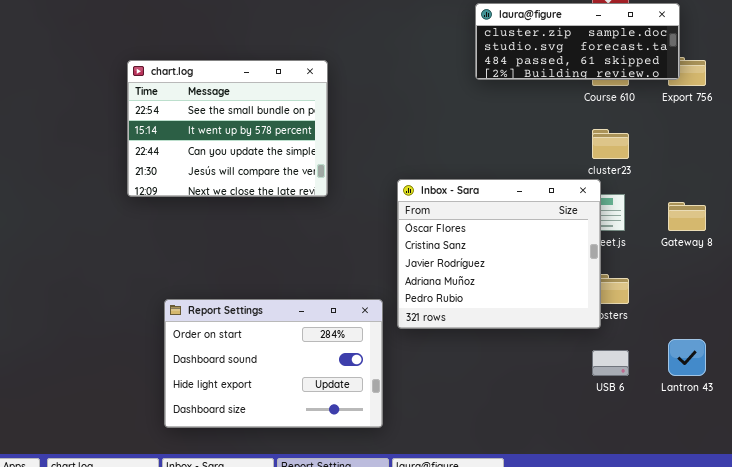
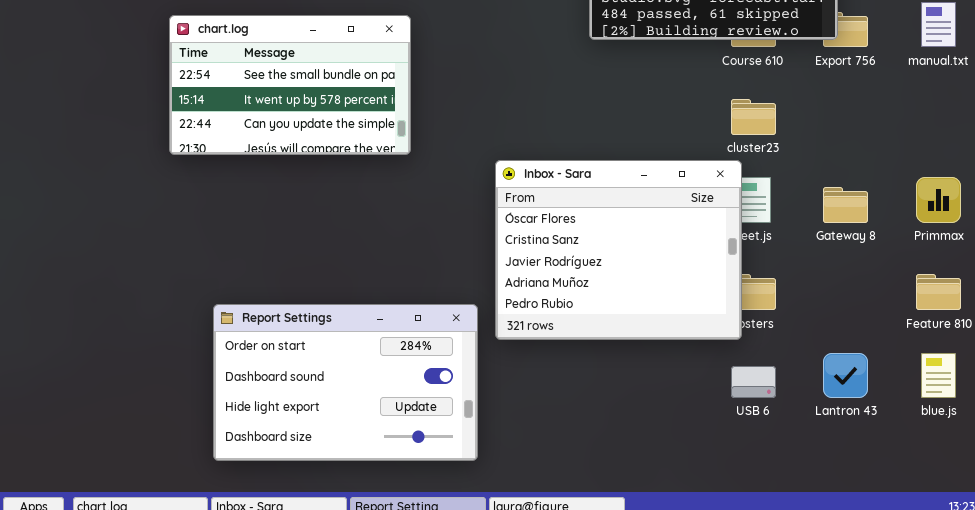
chart.log: [127,60,328,197] -> [169,15,411,155], resized

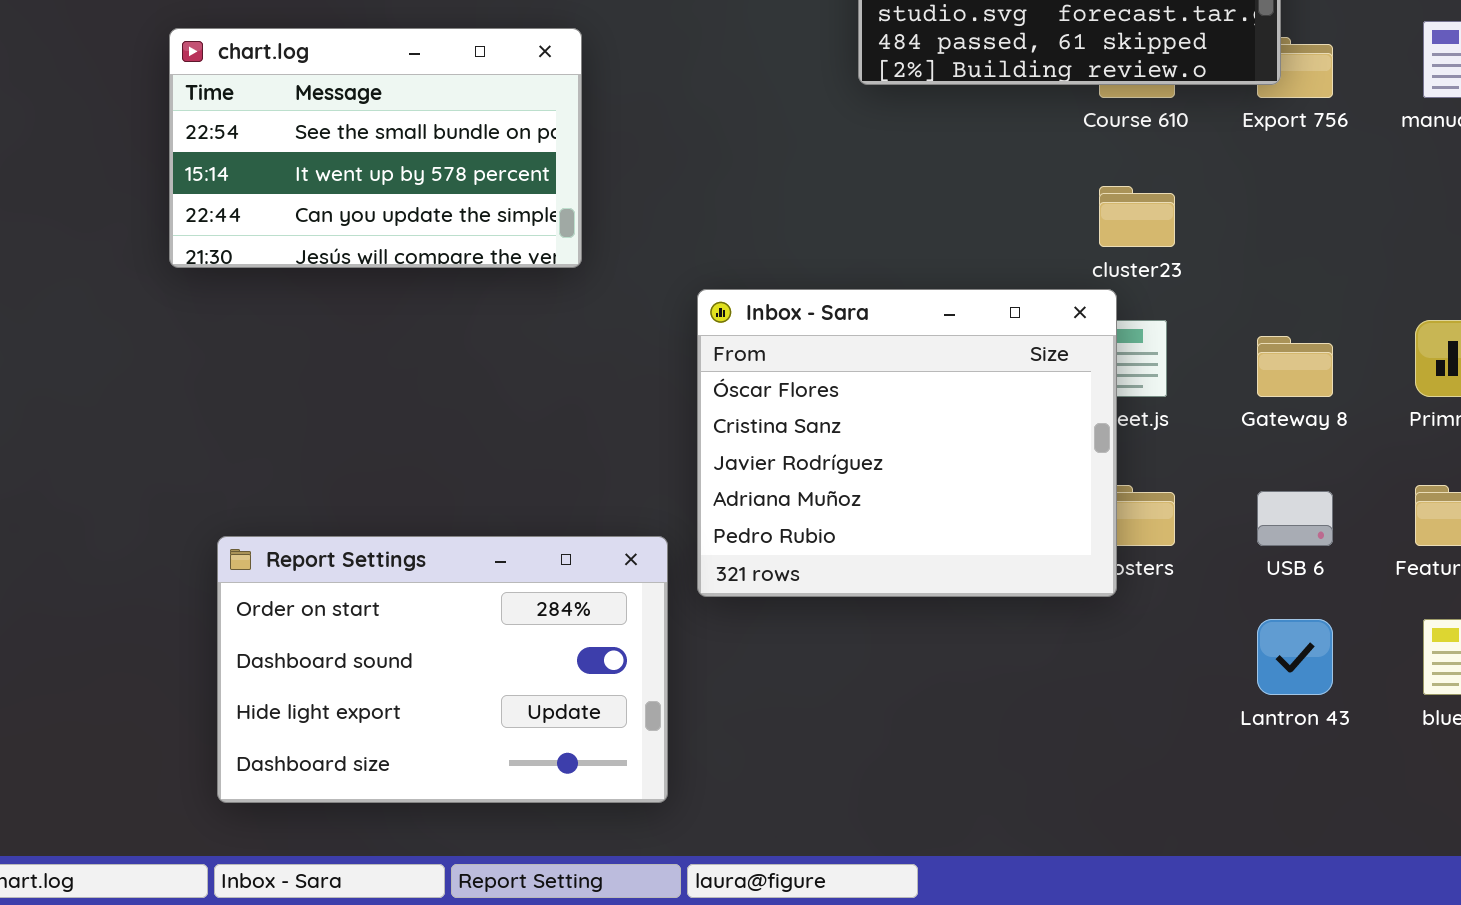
chart.log: [169,15,411,155] -> [169,28,582,268], moved
USB 6: [731,366,776,398] -> [1257,491,1333,546], moved

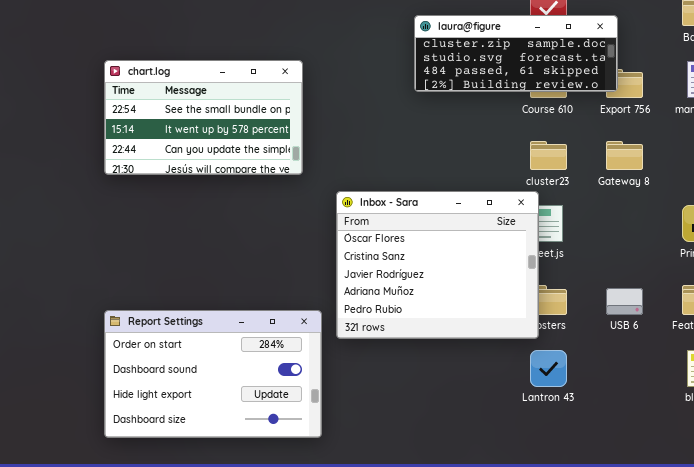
chart.log: [169,28,582,268] -> [104,60,303,175], moved
Gateway 8: [1257,336,1333,397] -> [606,141,643,170], moved
Lantron 43: [1257,619,1333,695] -> [530,350,567,387], moved

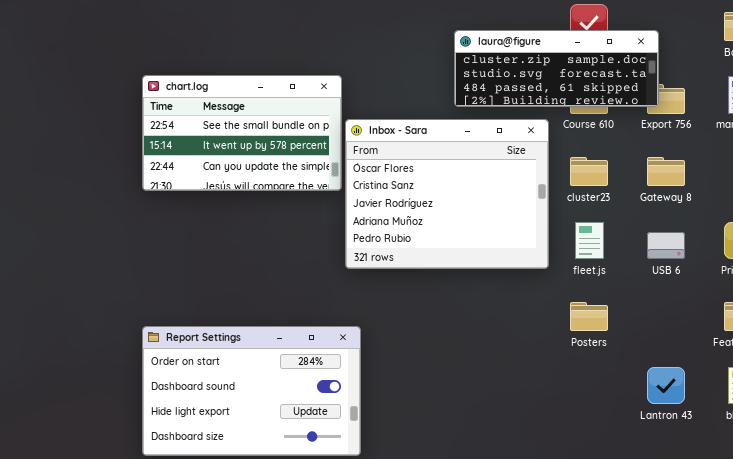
Inbox - Sara: [336,191,539,339] -> [345,119,549,269], moved
USB 6: [606,288,643,315] -> [647,232,685,259], moved
Lantron 43: [530,350,567,387] -> [647,367,685,404], moved

